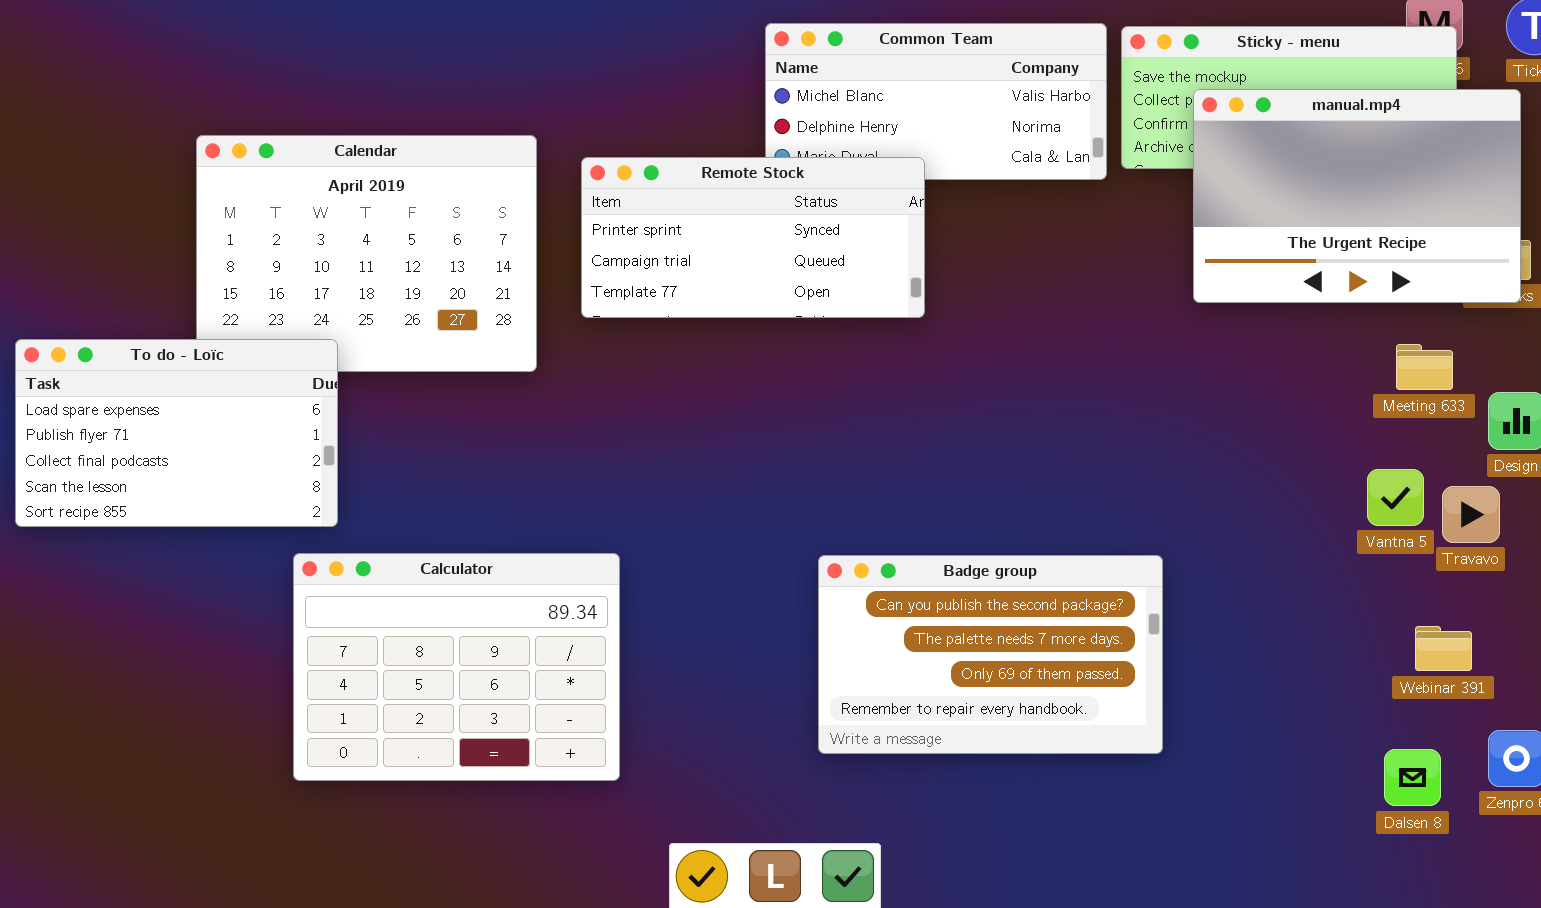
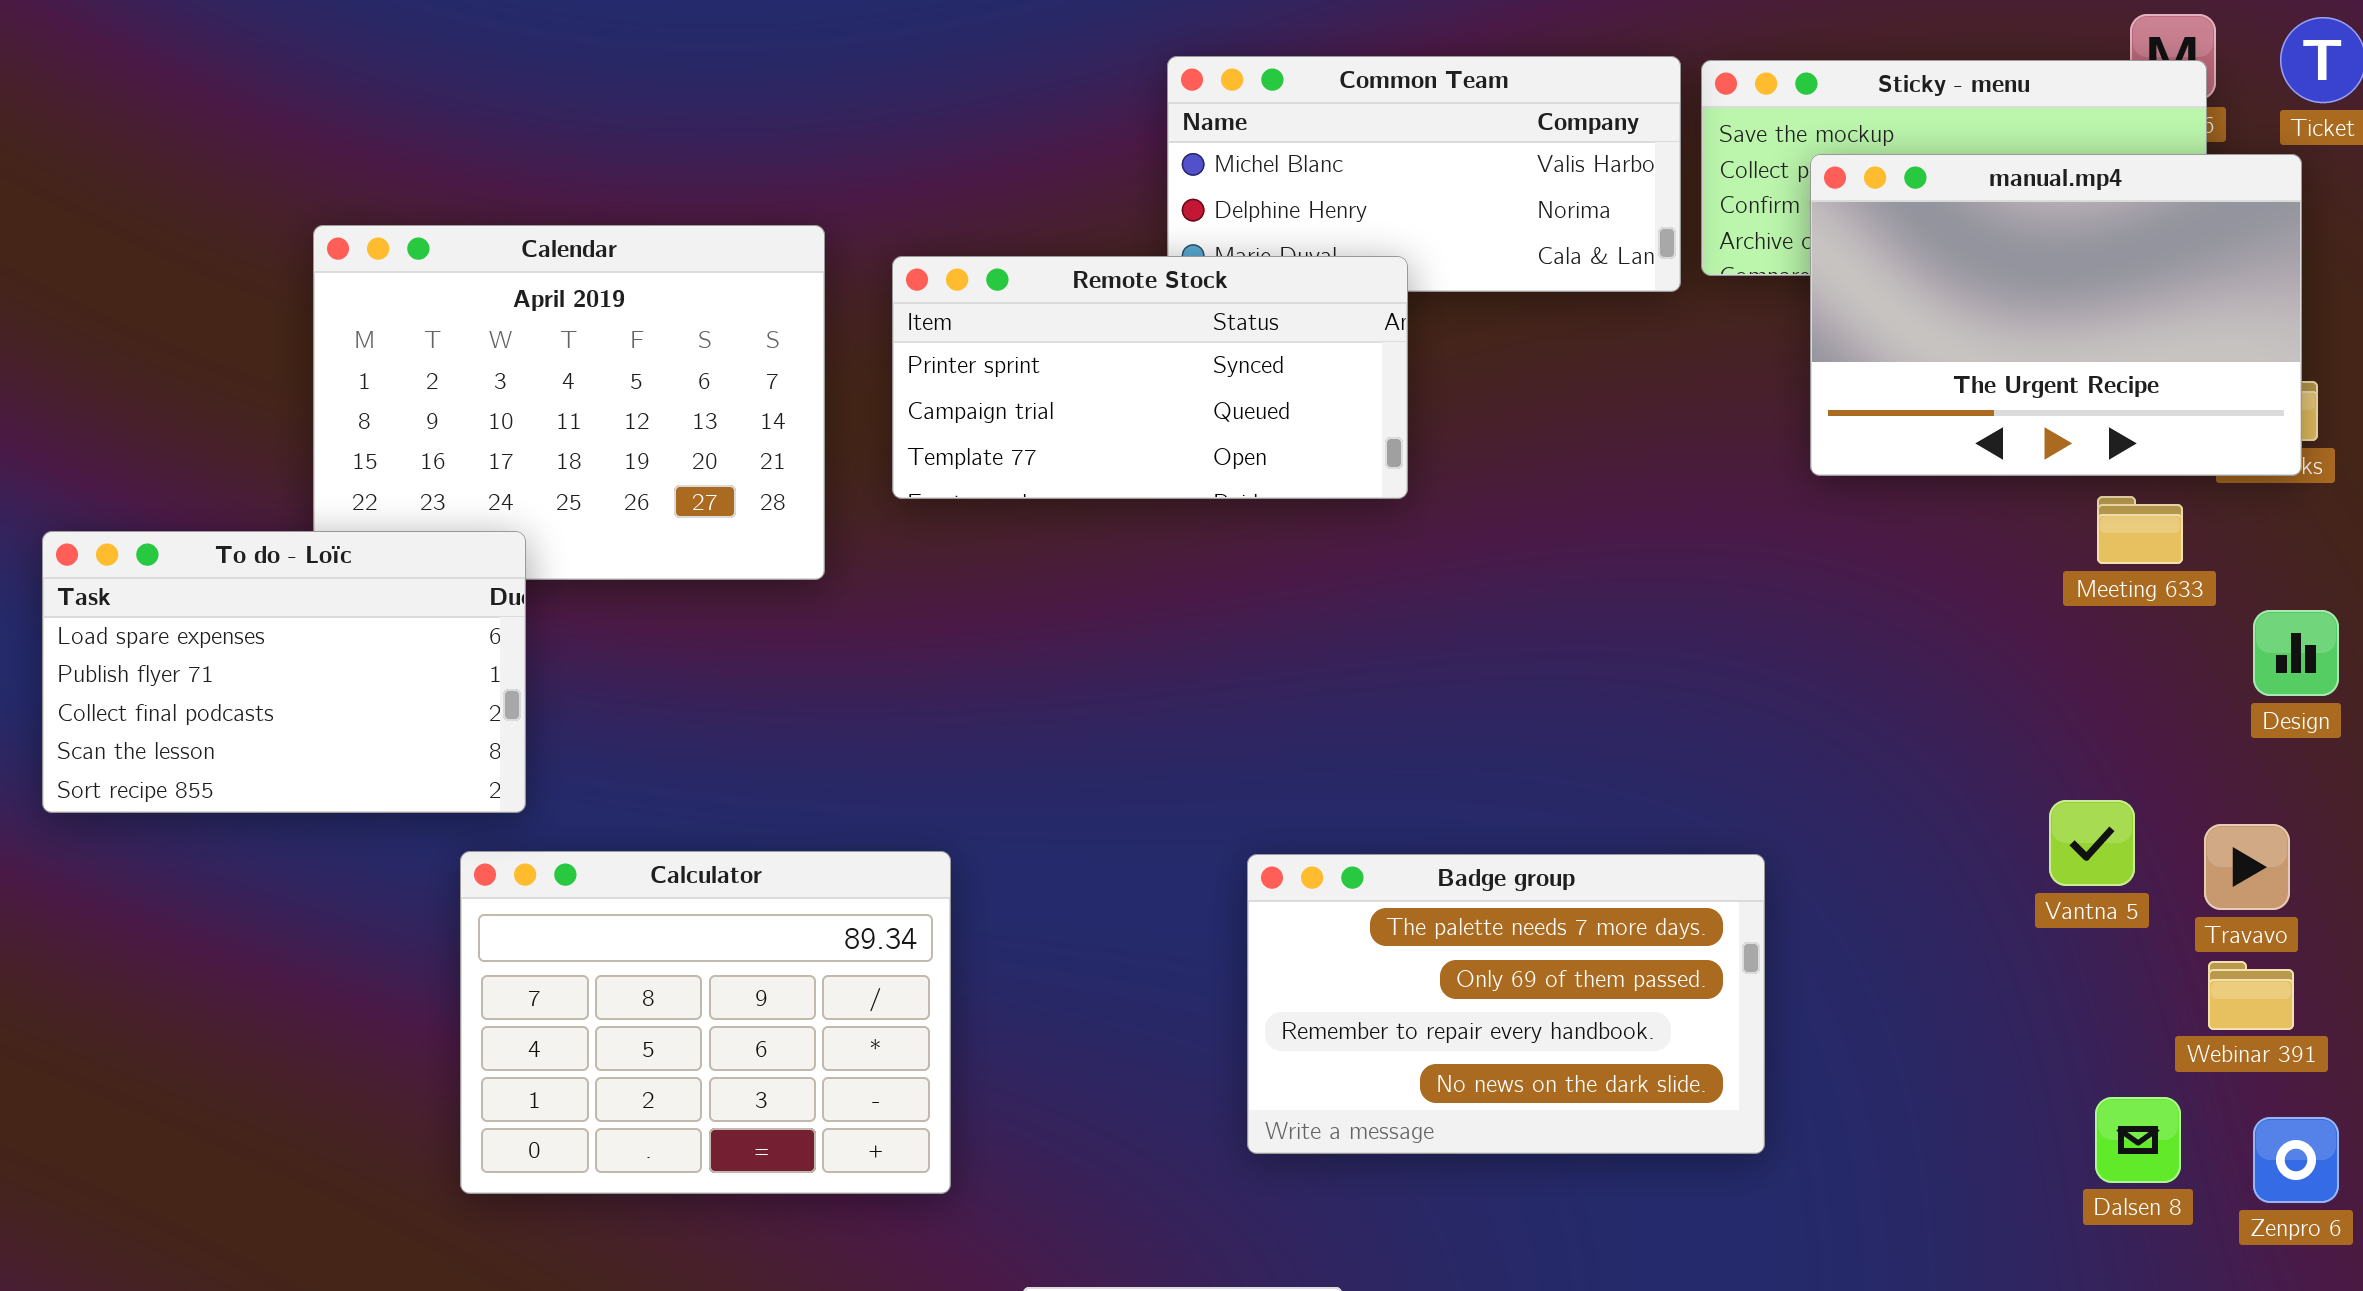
Meeting 633: [1396,344,1453,390] -> [2097,496,2183,564], moved
Vantna 5: [1367,469,1424,526] -> [2049,800,2135,886], moved
Travavo: [1442,486,1500,543] -> [2204,824,2290,910], moved
Badge group: [818,555,1163,754] -> [1247,854,1765,1154], scrolled down 1 row
Webinar 391: [1415,626,1472,671] -> [2208,961,2294,1030], moved
Dalsen 8: [1384,749,1441,806] -> [2095,1097,2181,1183], moved

